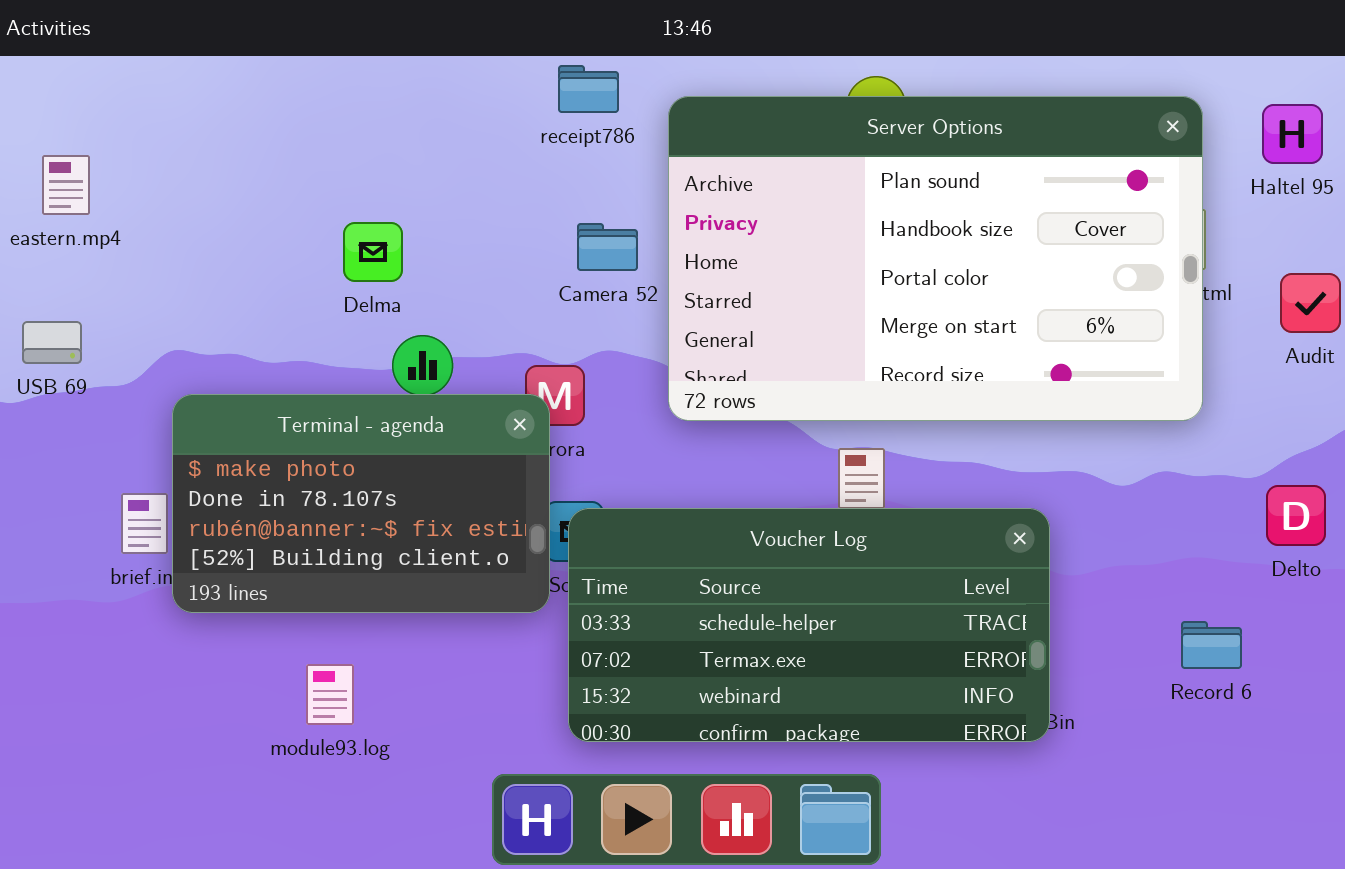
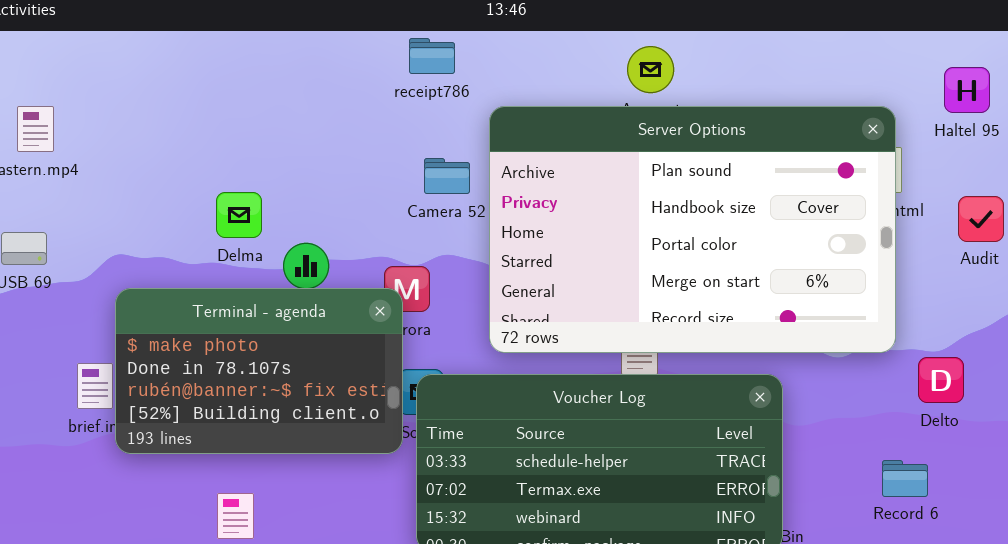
Server Options: [668,96,1203,421] -> [489,106,896,353], moved
Delma: [343,222,403,282] -> [216,192,262,238], moved
Delto: [1266,485,1326,546] -> [918,357,964,403], moved

